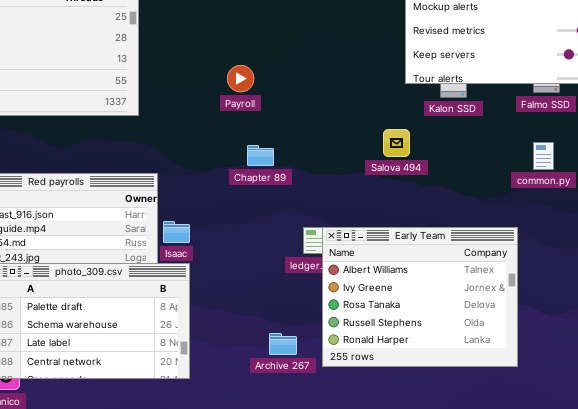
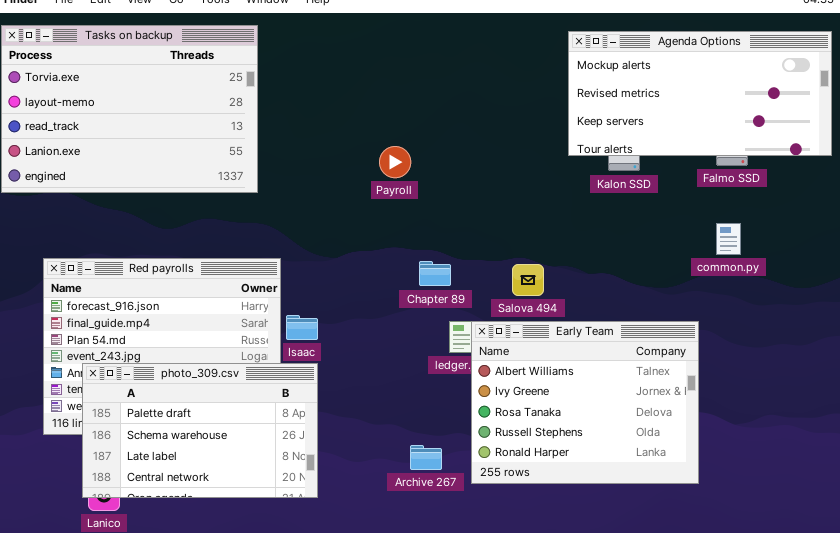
Payroll: [227,65,254,92] -> [379,146,411,178], moved
Salova 494: [383,129,410,157] -> [512,264,544,296], moved
Chapter 89: [247,145,274,166] -> [419,261,451,286], moved

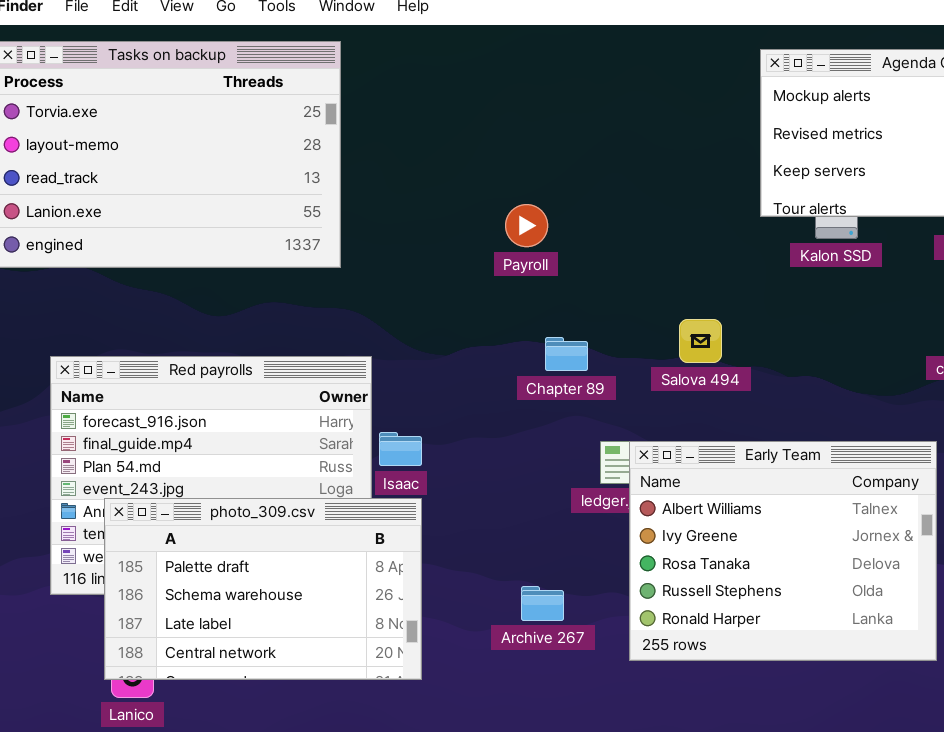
Chapter 89: [419,261,451,286] -> [545,337,588,371], moved
Salova 494: [512,264,544,296] -> [679,319,722,363], moved
Archive 267: [410,445,442,470] -> [521,586,564,621], moved

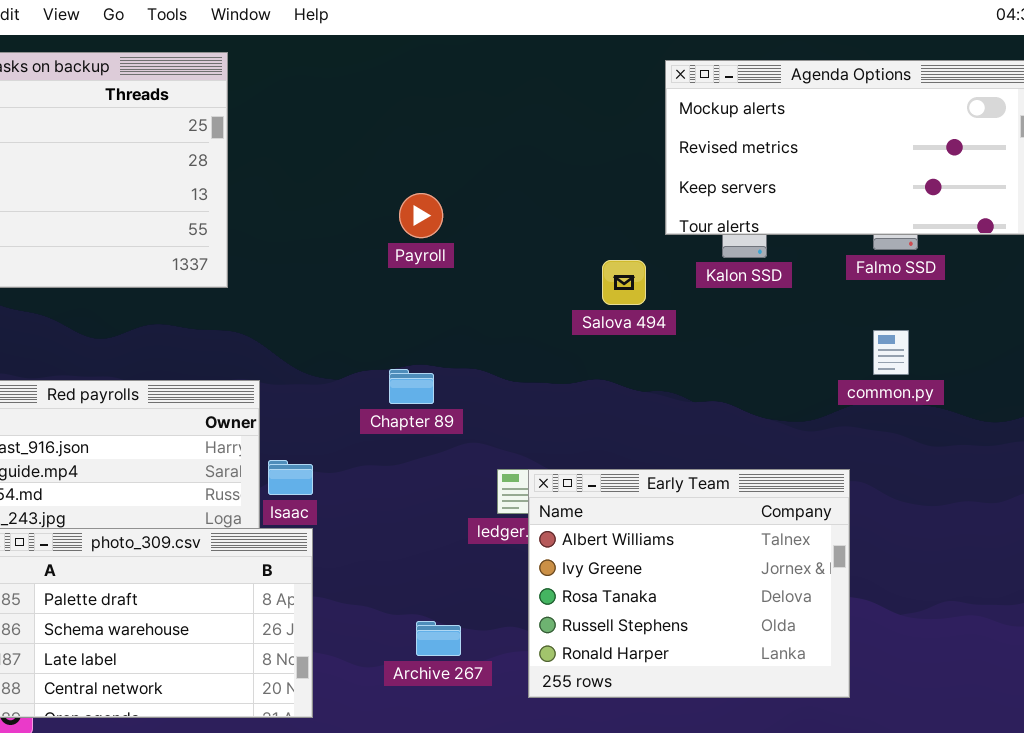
Payroll: [505,204,548,247] -> [399,193,443,238], moved
Salova 494: [679,319,722,363] -> [602,260,646,305], moved
Chapter 89: [545,337,588,371] -> [389,369,434,404], moved

